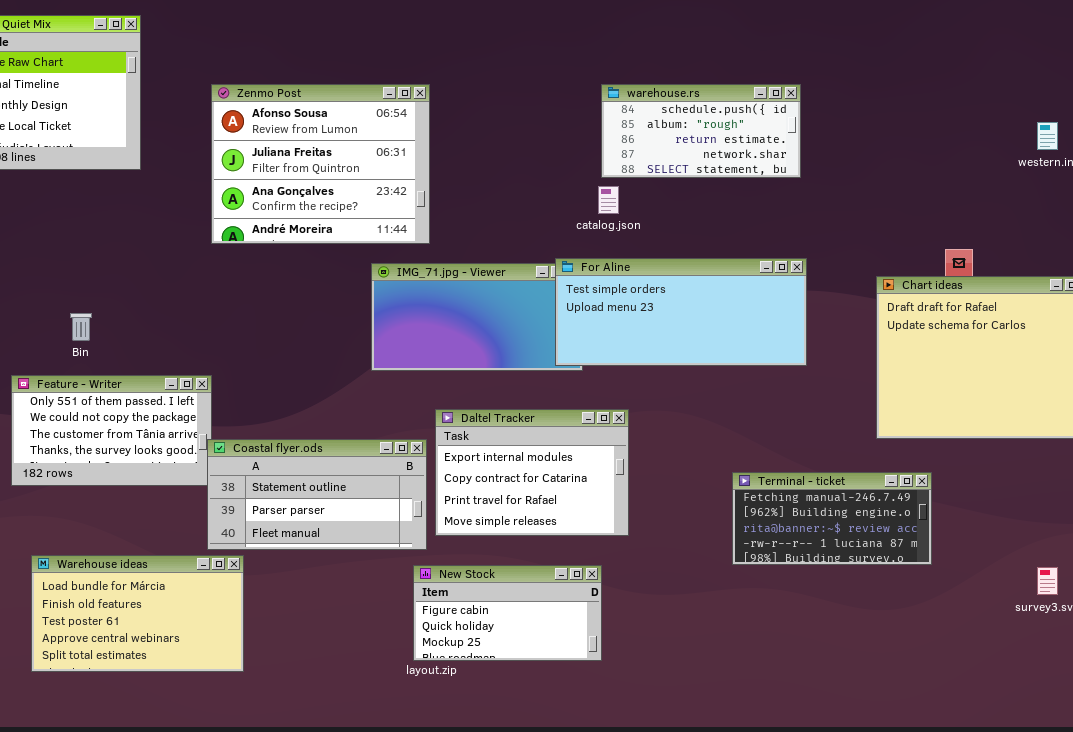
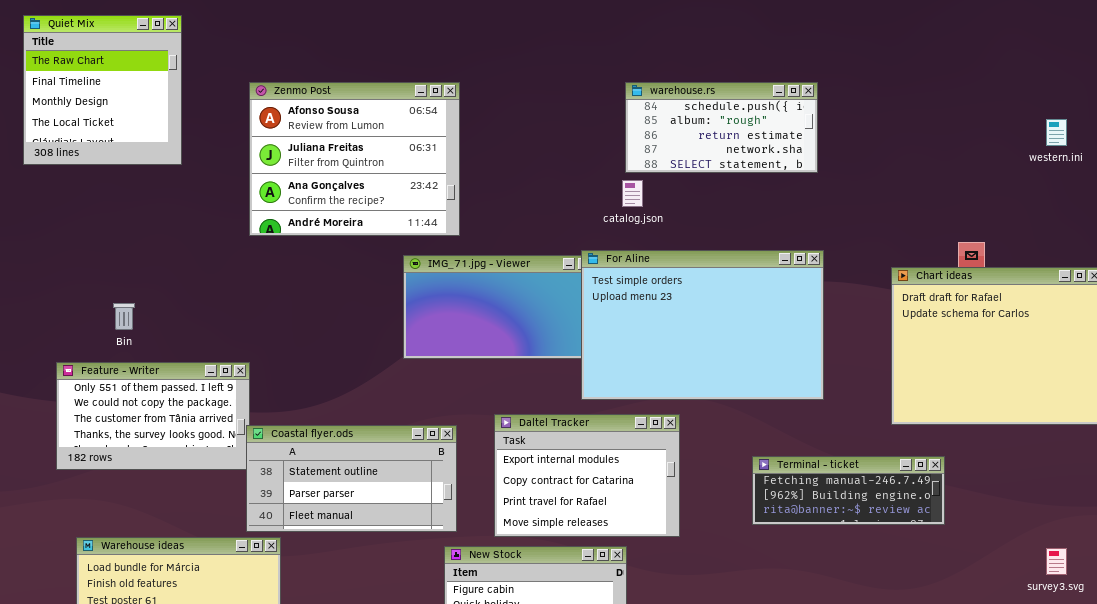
For Aline: [555,258,807,366] -> [581,250,824,400], resized
Daltel Tracker: [435,409,629,536] -> [494,414,680,537], moved
Terminal - ticket: [732,472,932,565] -> [752,456,945,525], resized

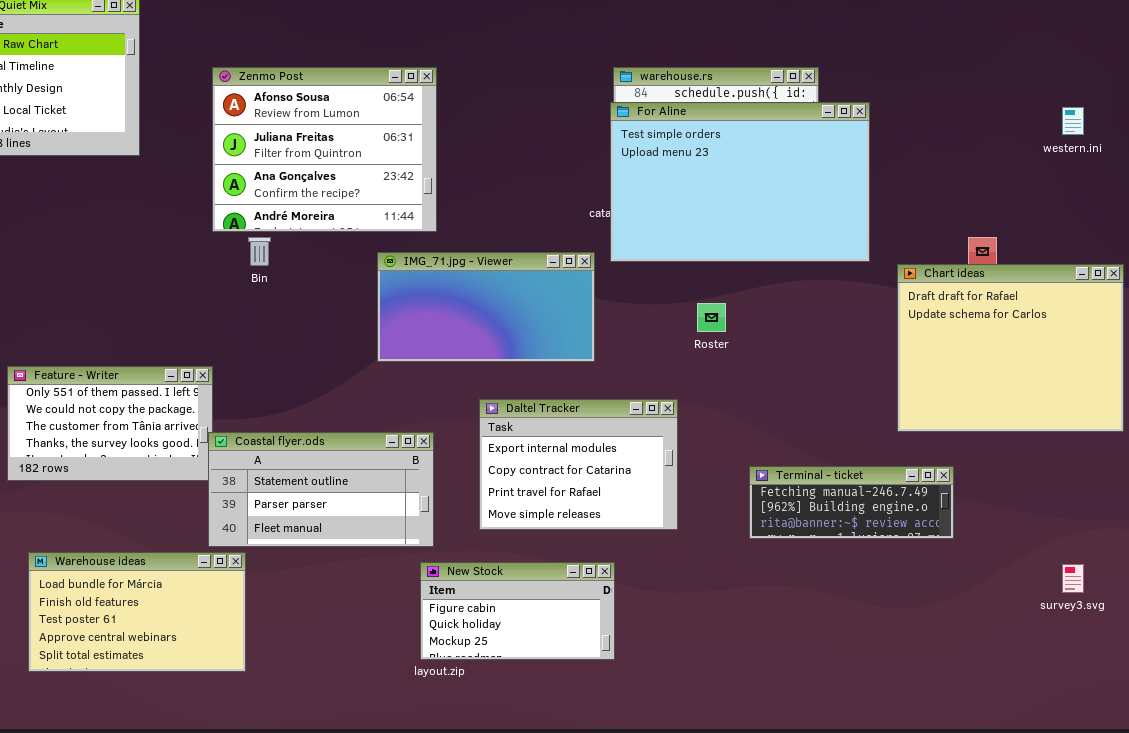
For Aline: [581,250,824,400] -> [610,102,870,262], moved
Bin: [113,303,135,330] -> [248,237,271,266], moved
Daltel Tracker: [494,414,680,537] -> [479,399,678,530], moved

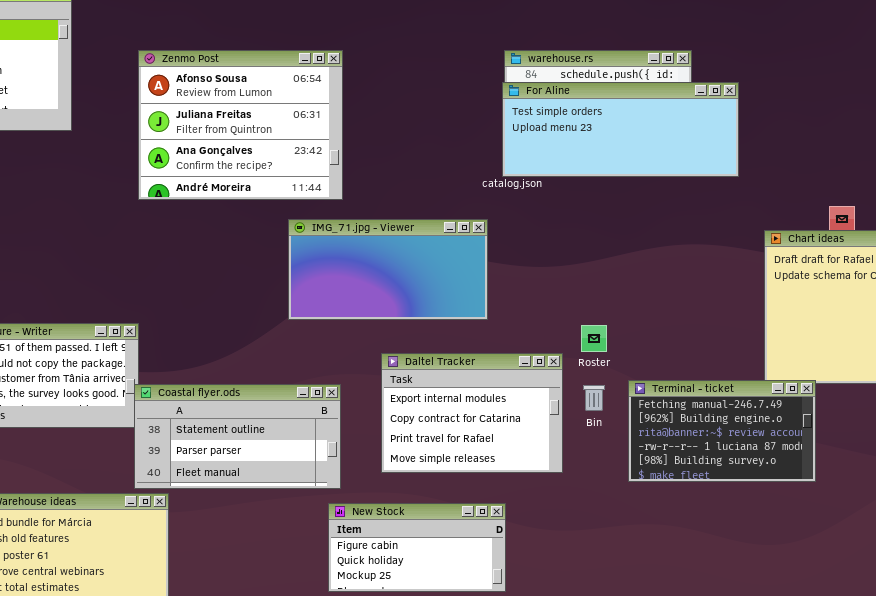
For Aline: [610,102,870,262] -> [502,82,739,177], resized
Bin: [248,237,271,266] -> [583,385,605,411], moved
Roster: [697,303,726,332] -> [581,325,607,352], moved
Terminal - ticket: [749,466,954,539] -> [628,380,816,482], resized

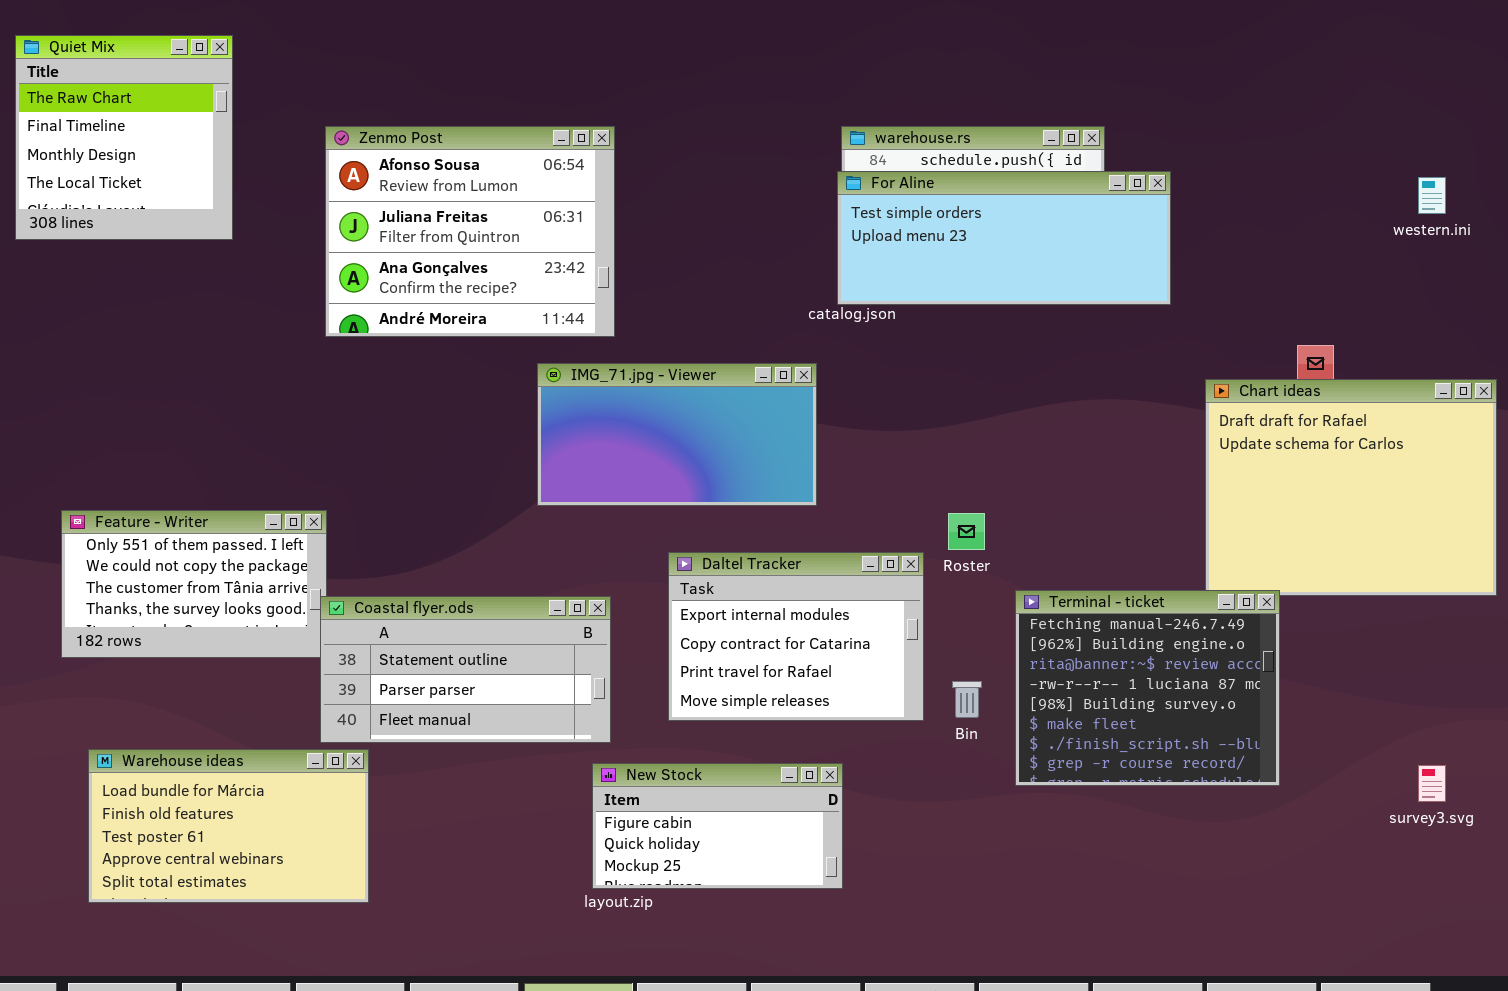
Terminal - ticket: [628,380,816,482] -> [1015,590,1280,786], resized
Bin: [583,385,605,411] -> [952,681,982,718], moved

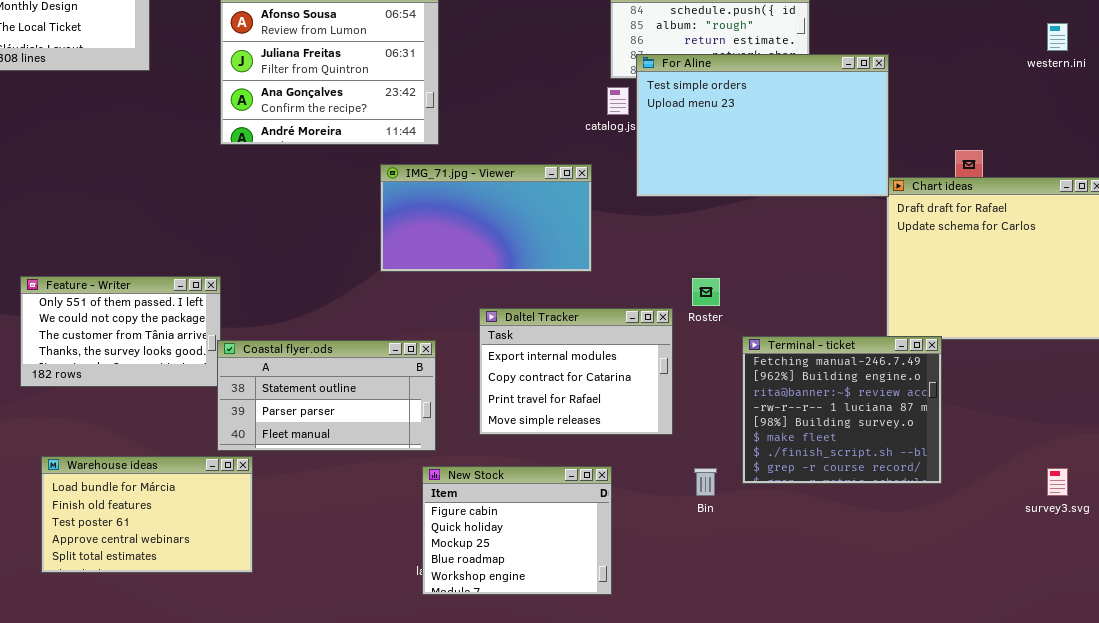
For Aline: [837,171,1171,305] -> [636,54,889,197], moved, resized
Bin: [952,681,982,718] -> [694,468,717,496], moved
New Stock: [592,763,843,889] -> [422,466,612,595], resized

